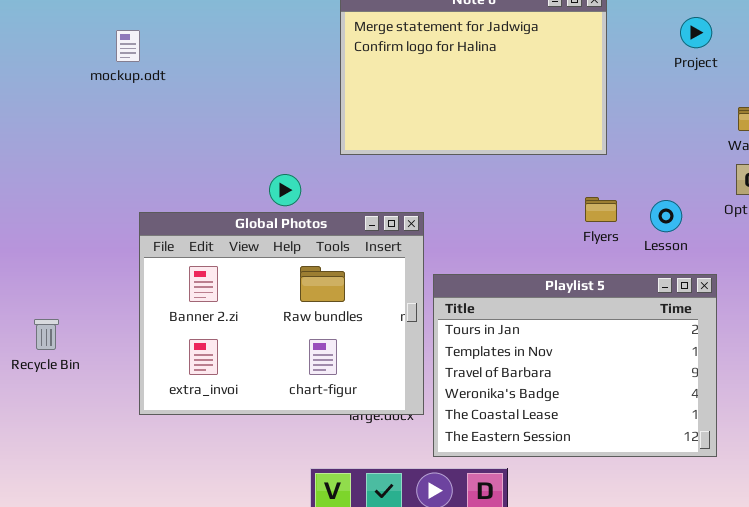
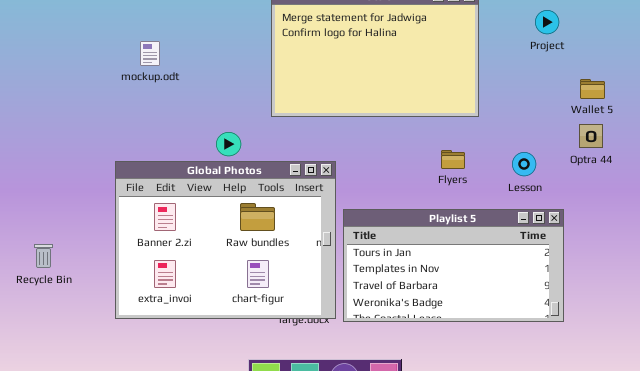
mockup.odt: [116,30,140,62] -> [140,41,160,66], moved
Flyers: [585,197,617,222] -> [441,150,465,169], moved
Playlist 5: [433,274,717,457] -> [343,209,564,322], resized

